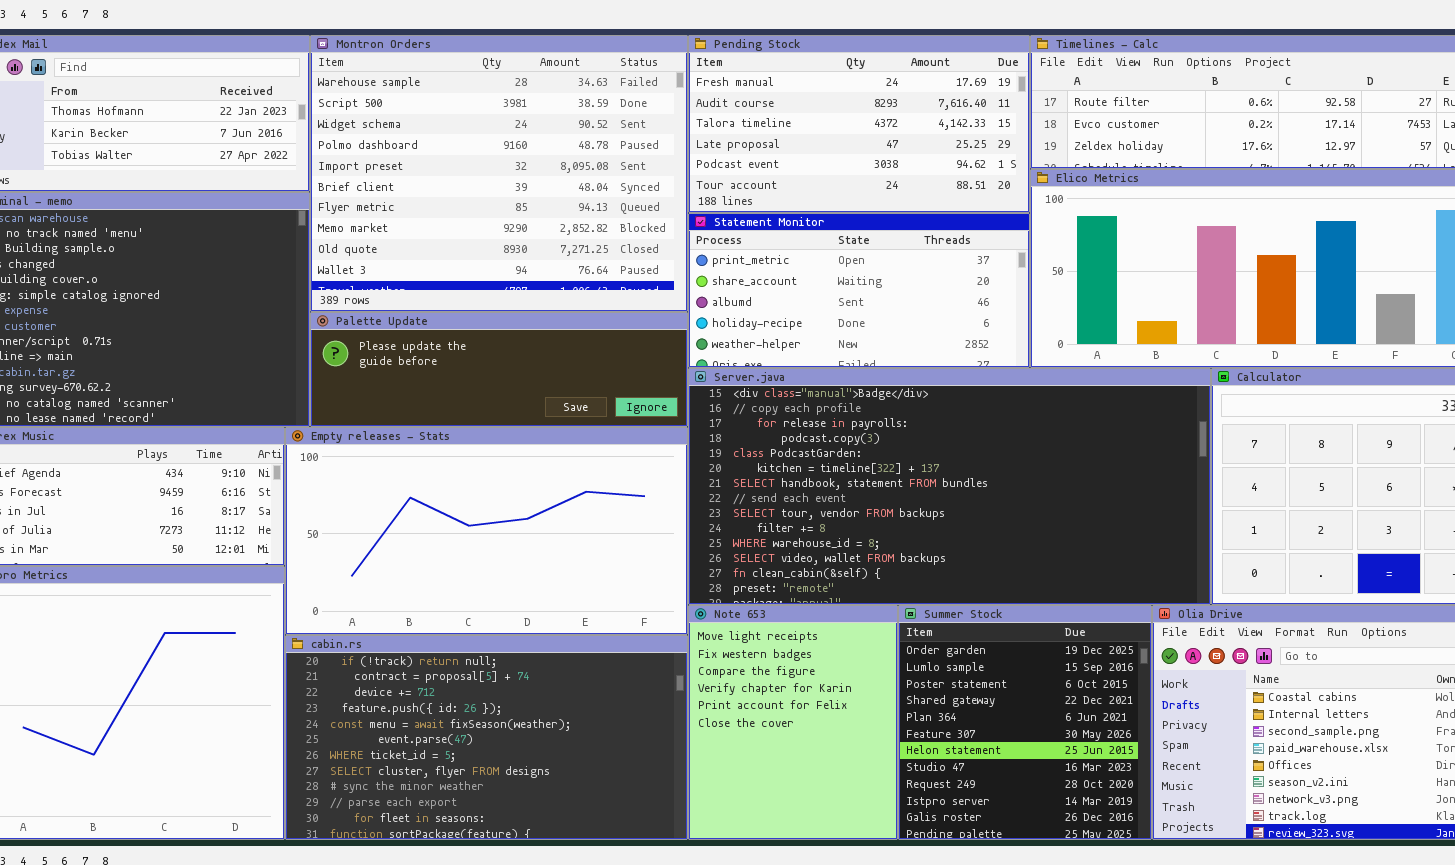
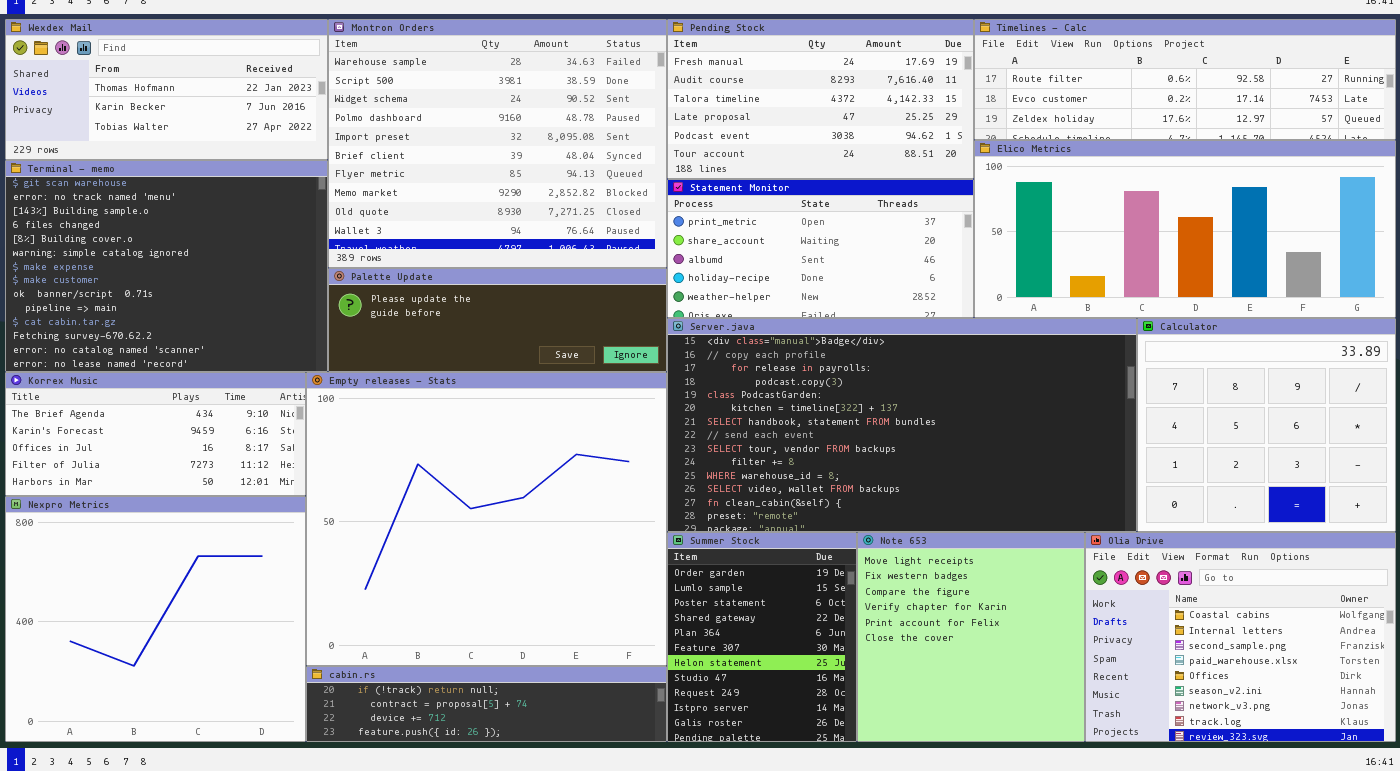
Empty releases - Stats: [285,427,688,635] -> [306,372,667,666], resized
Note 653: [688,605,898,840] -> [857,532,1085,742], moved, resized
Summer Stock: [898,605,1152,840] -> [667,532,857,742], moved, resized
cabin.rs: [285,635,688,840] -> [306,666,667,742], resized

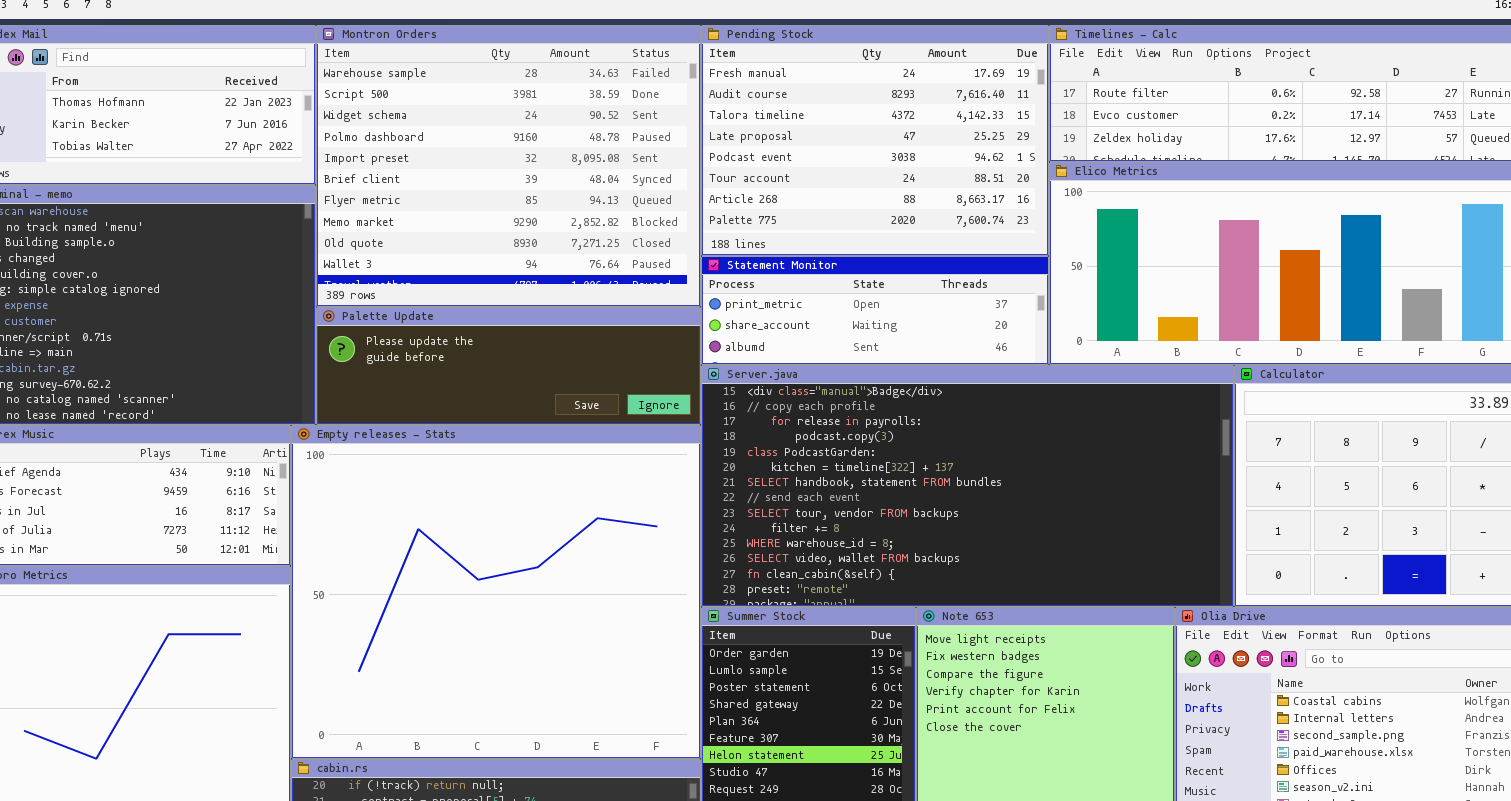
Pending Stock: [667,19,974,179] -> [701,25,1049,256], resized
Statement Monitor: [667,179,974,318] -> [701,256,1049,365], resized

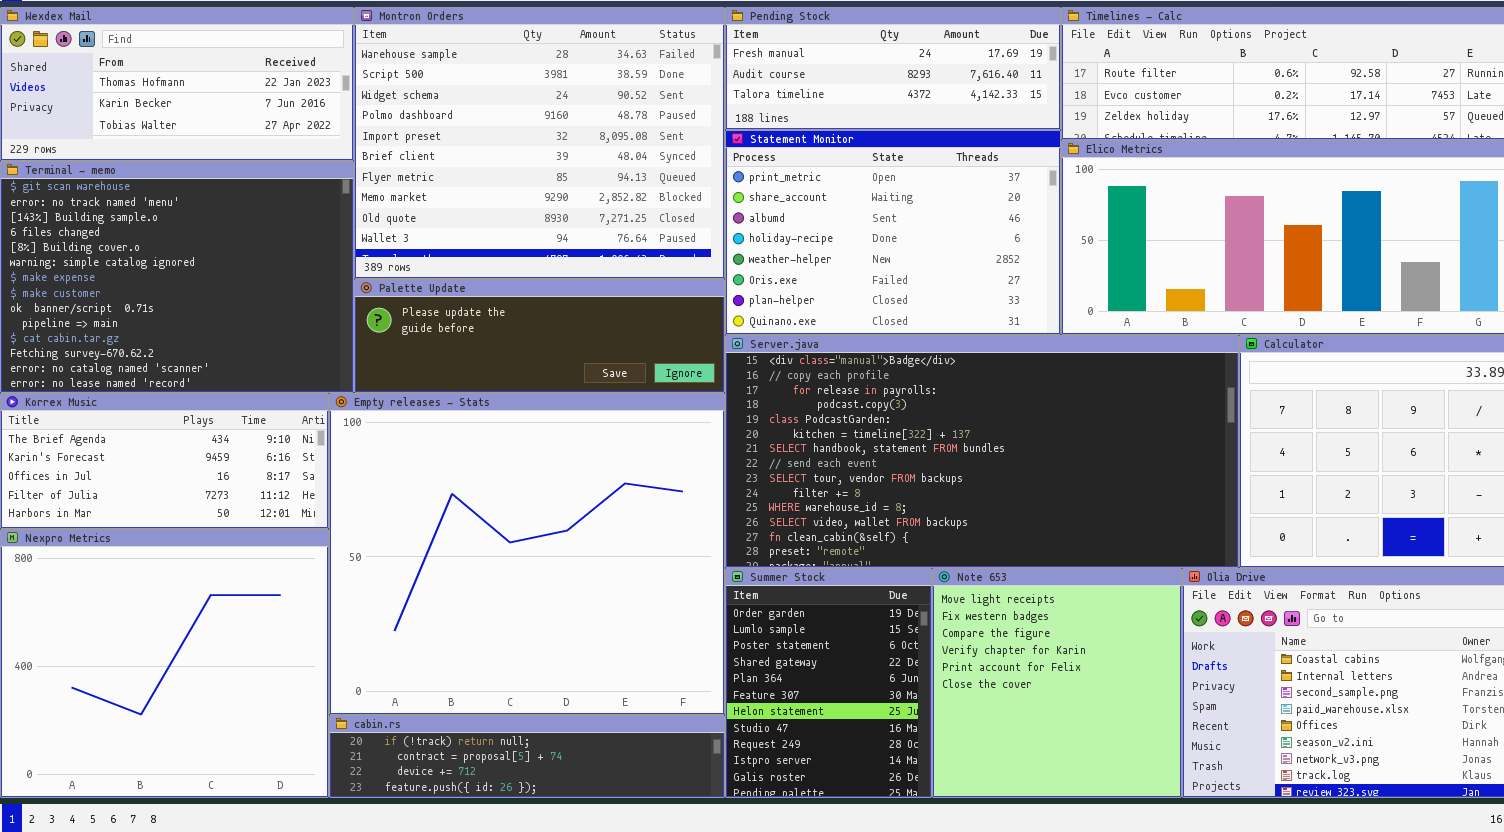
Pending Stock: [701,25,1049,256] -> [725,7,1061,130], resized
Statement Monitor: [701,256,1049,365] -> [725,130,1061,335], resized

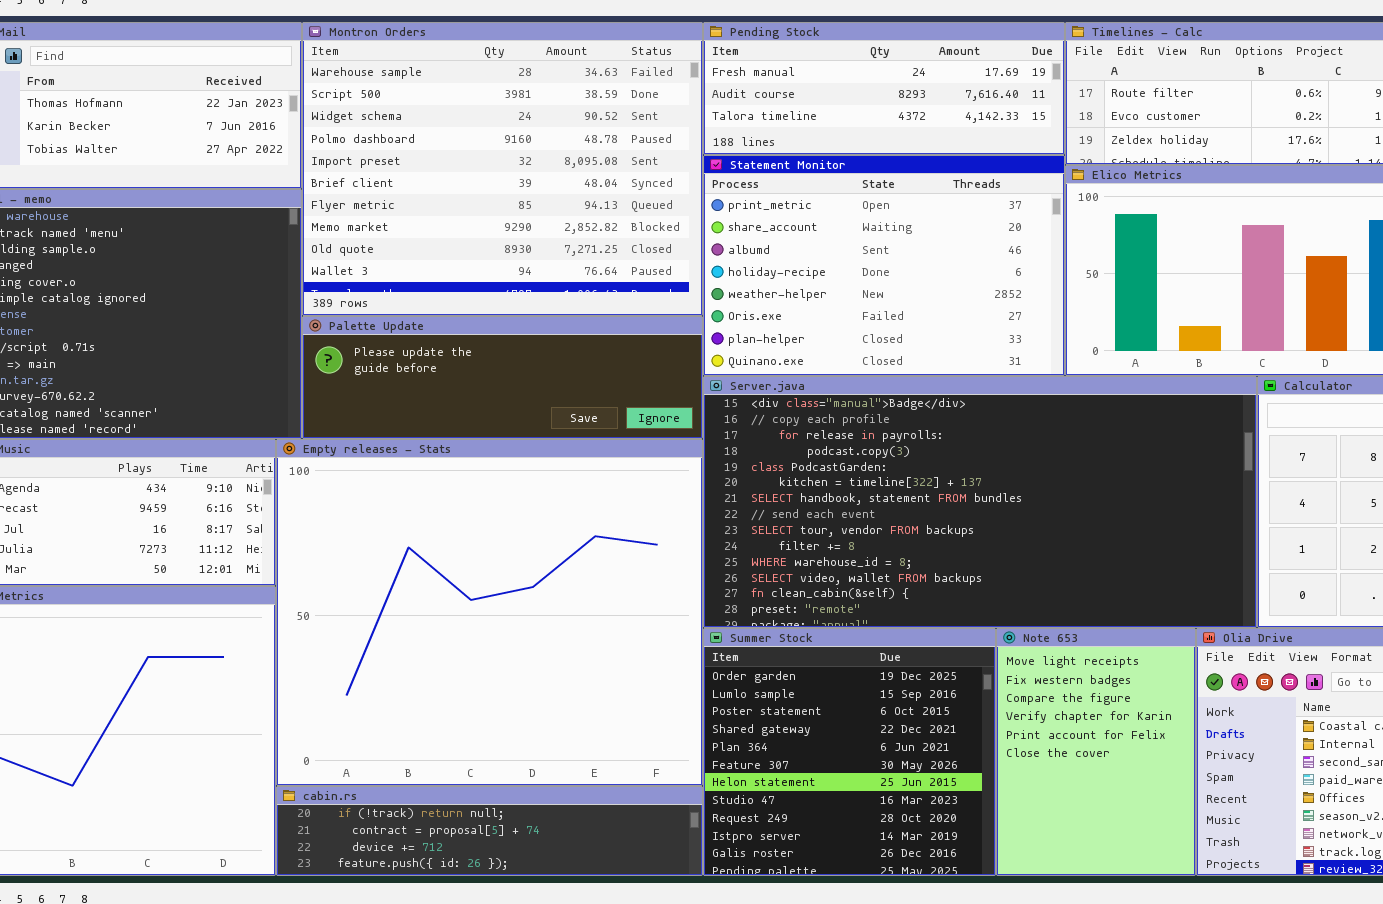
Summer Stock: [725,568,932,798] -> [703,628,996,876], resized
Note 653: [932,568,1182,798] -> [996,628,1196,876], resized

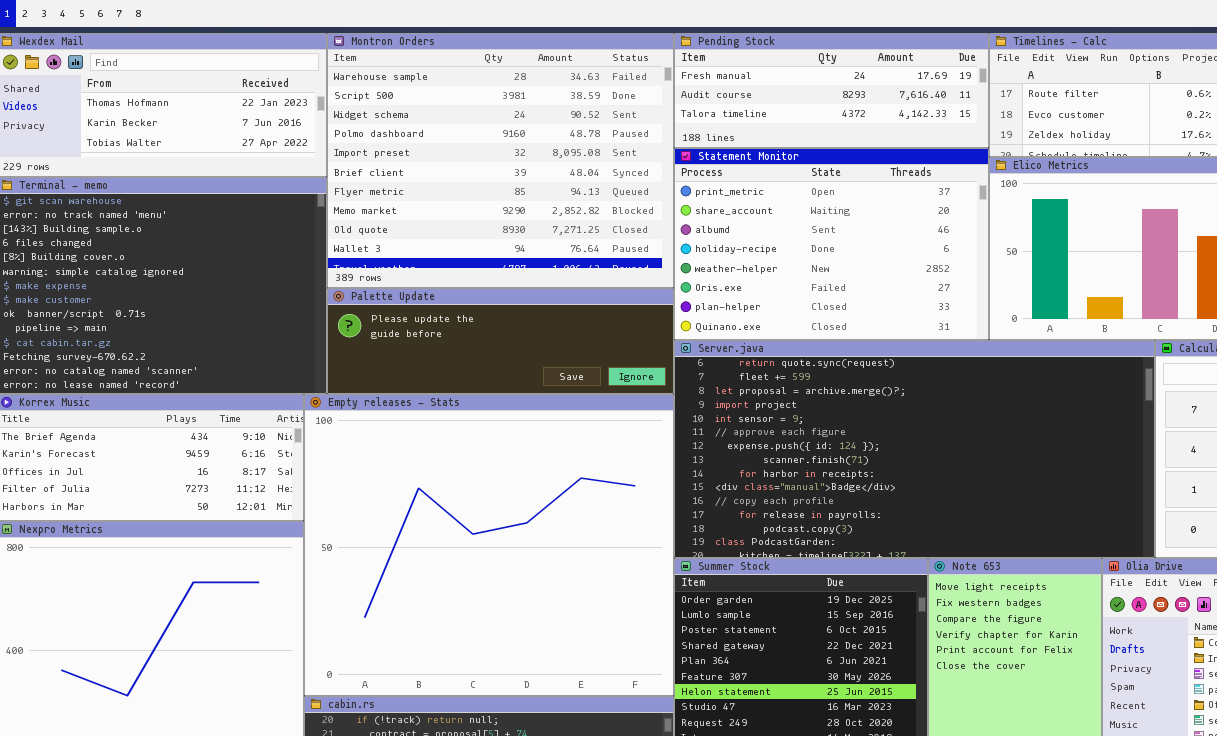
Server.java: [703,376,1257,628] -> [674,340,1155,558], scrolled up 9 rows

